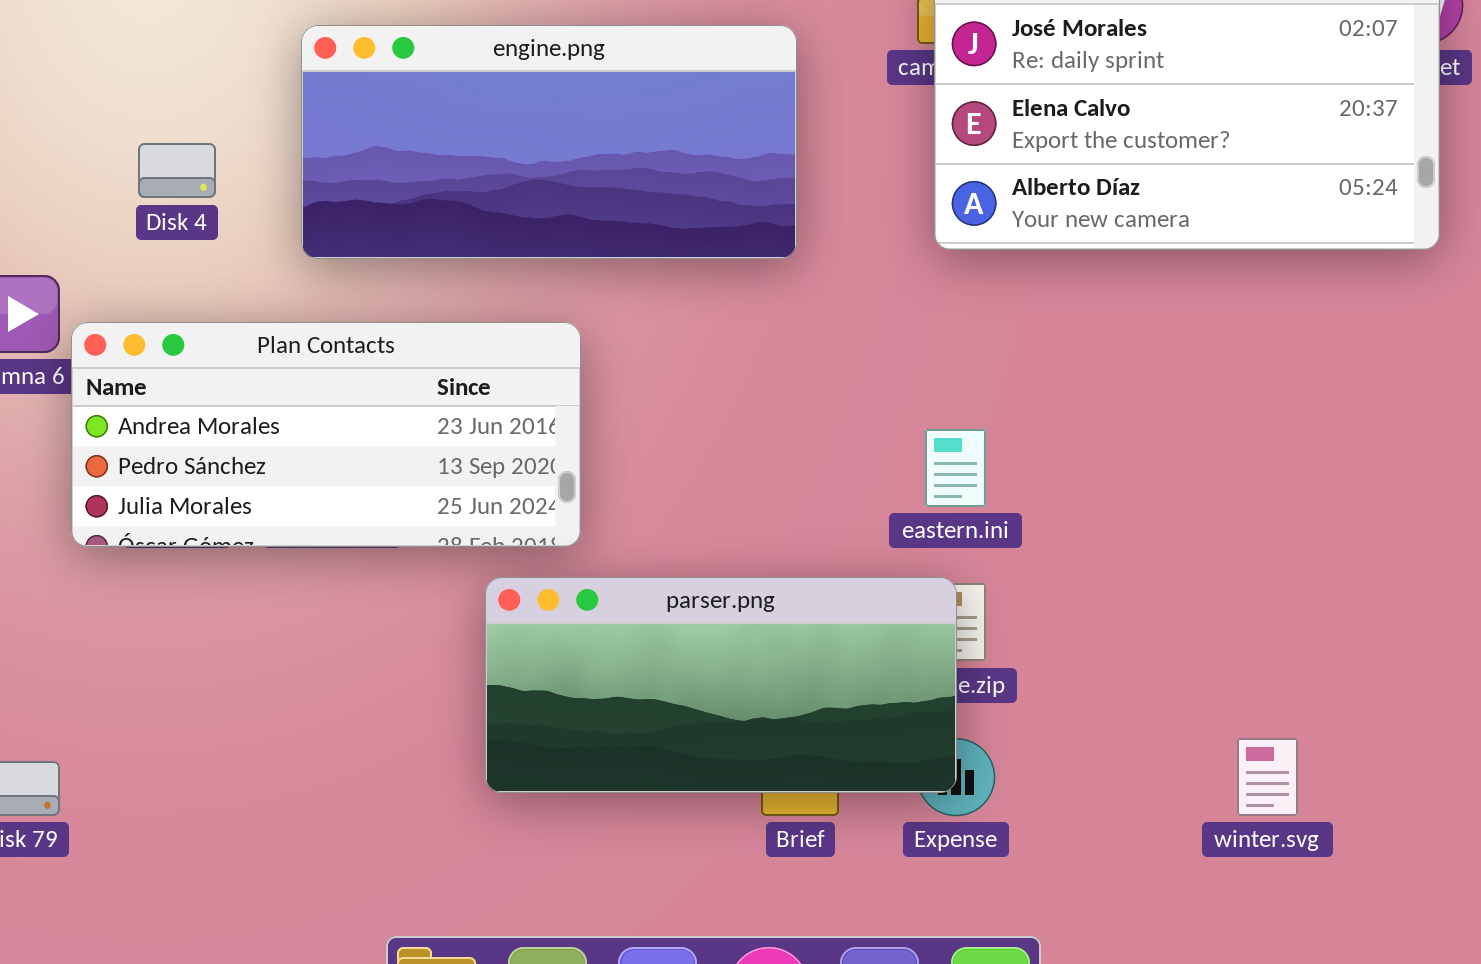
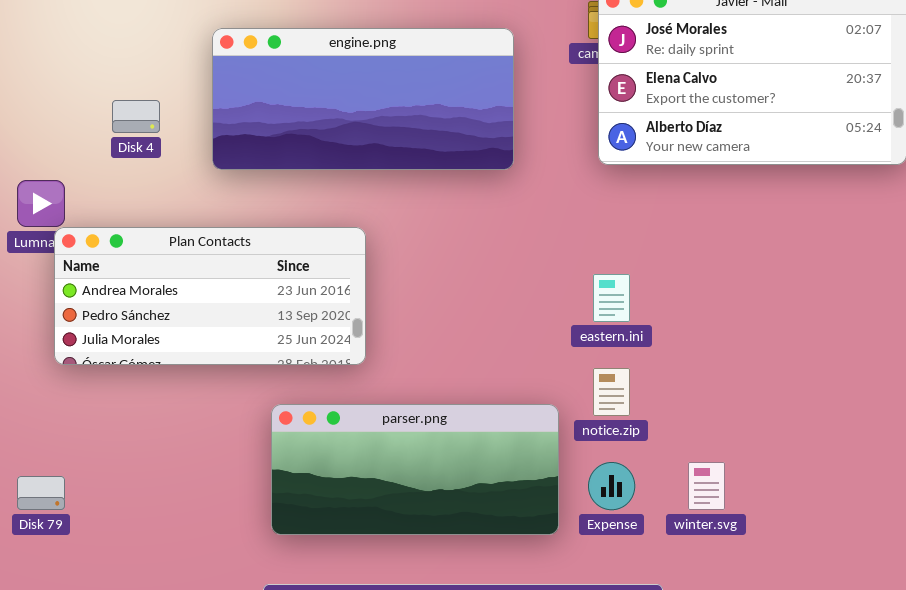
Plan Contacts: [71,322,581,547] -> [54,227,366,365], moved
parser.png: [485,577,957,793] -> [271,404,559,535], moved
winter.svg: [1237,738,1298,816] -> [688,462,725,510], moved

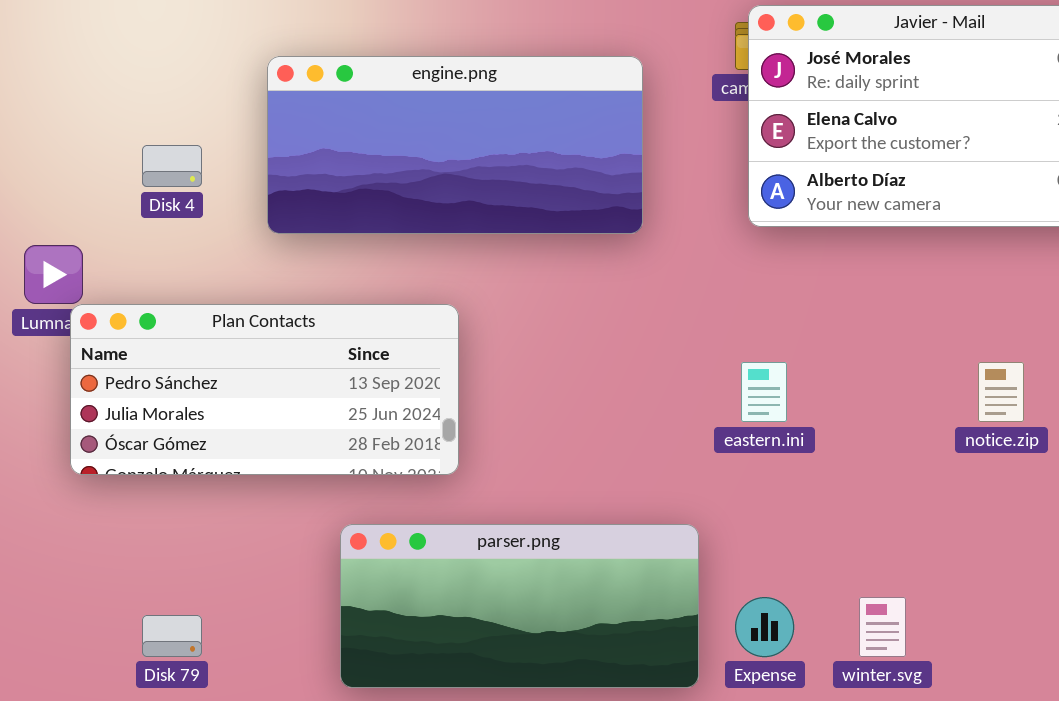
Plan Contacts: [54,227,366,365] -> [70,304,459,475], scrolled down 1 row
notice.zip: [593,368,630,416] -> [978,362,1024,422], moved
Disk 79: [17,476,65,510] -> [142,615,202,657], moved

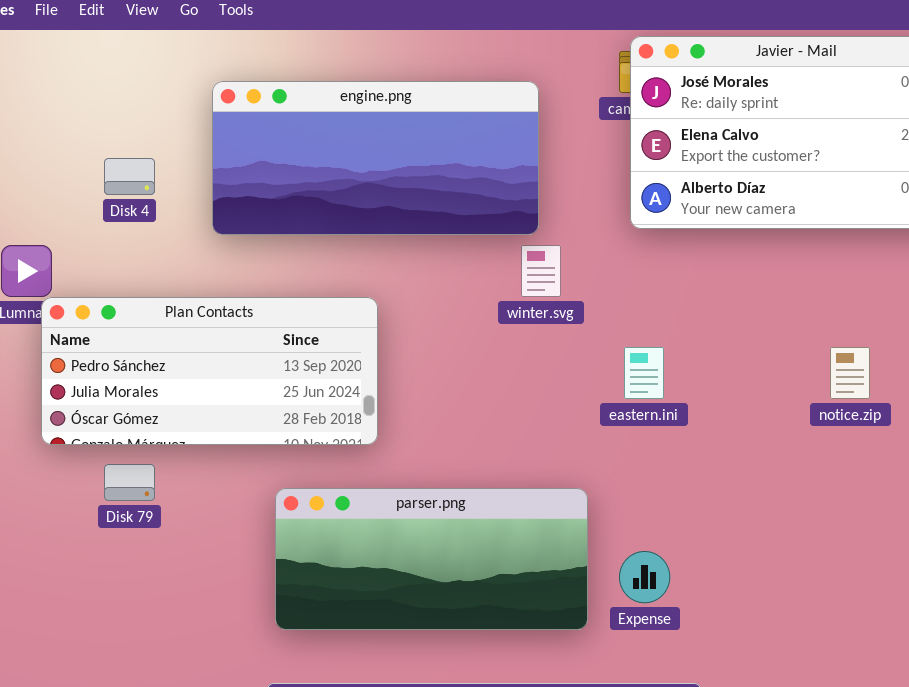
winter.svg: [859,597,906,657] -> [521,245,561,297], moved
Disk 79: [142,615,202,657] -> [104,464,155,501], moved

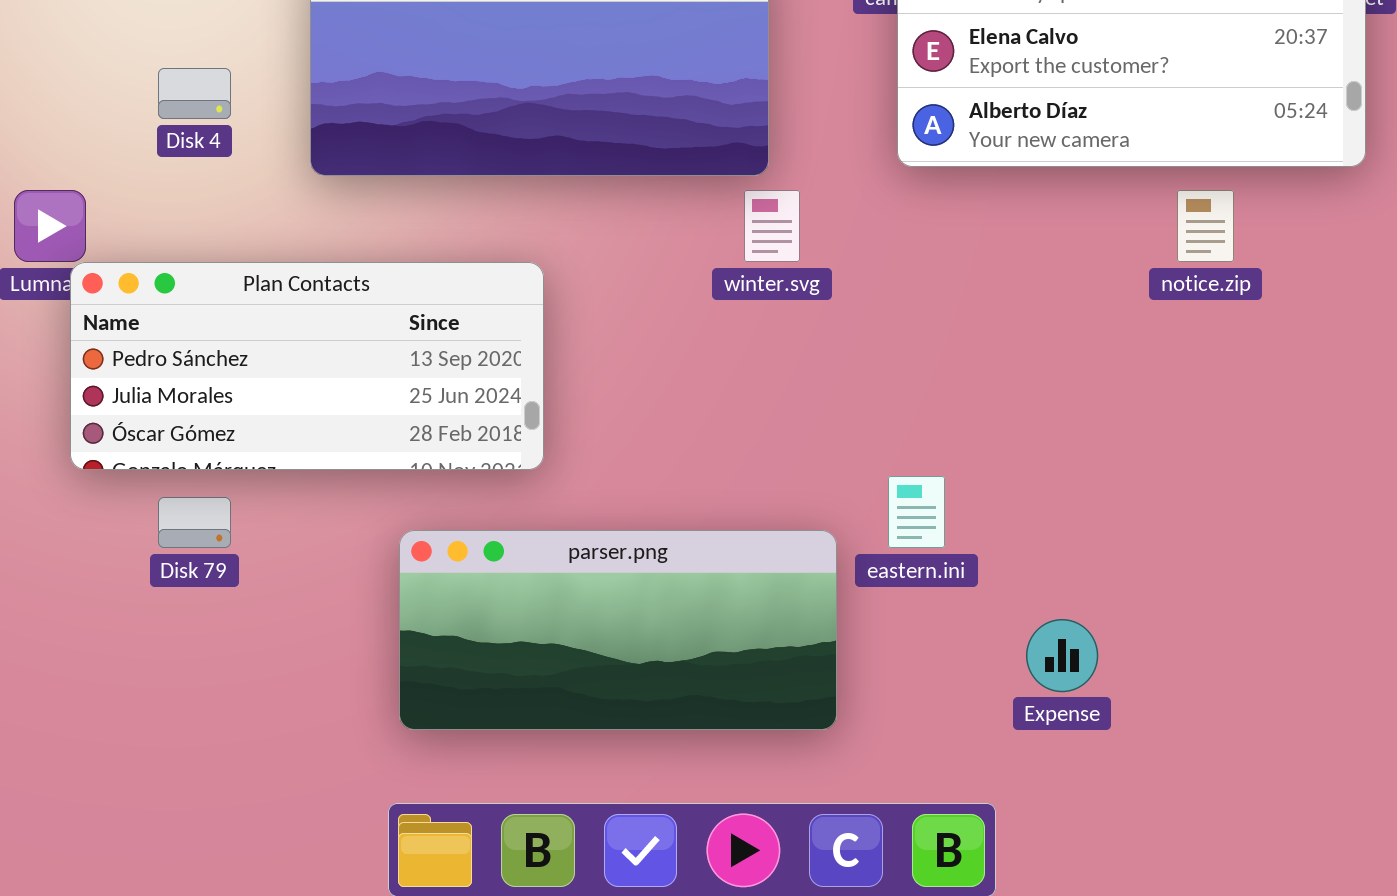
eastern.ini: [624,347,664,399] -> [888,476,945,548], moved
notice.zip: [830,347,870,399] -> [1177,190,1234,262], moved
Expense: [619,551,670,603] -> [1026,619,1098,692], moved

